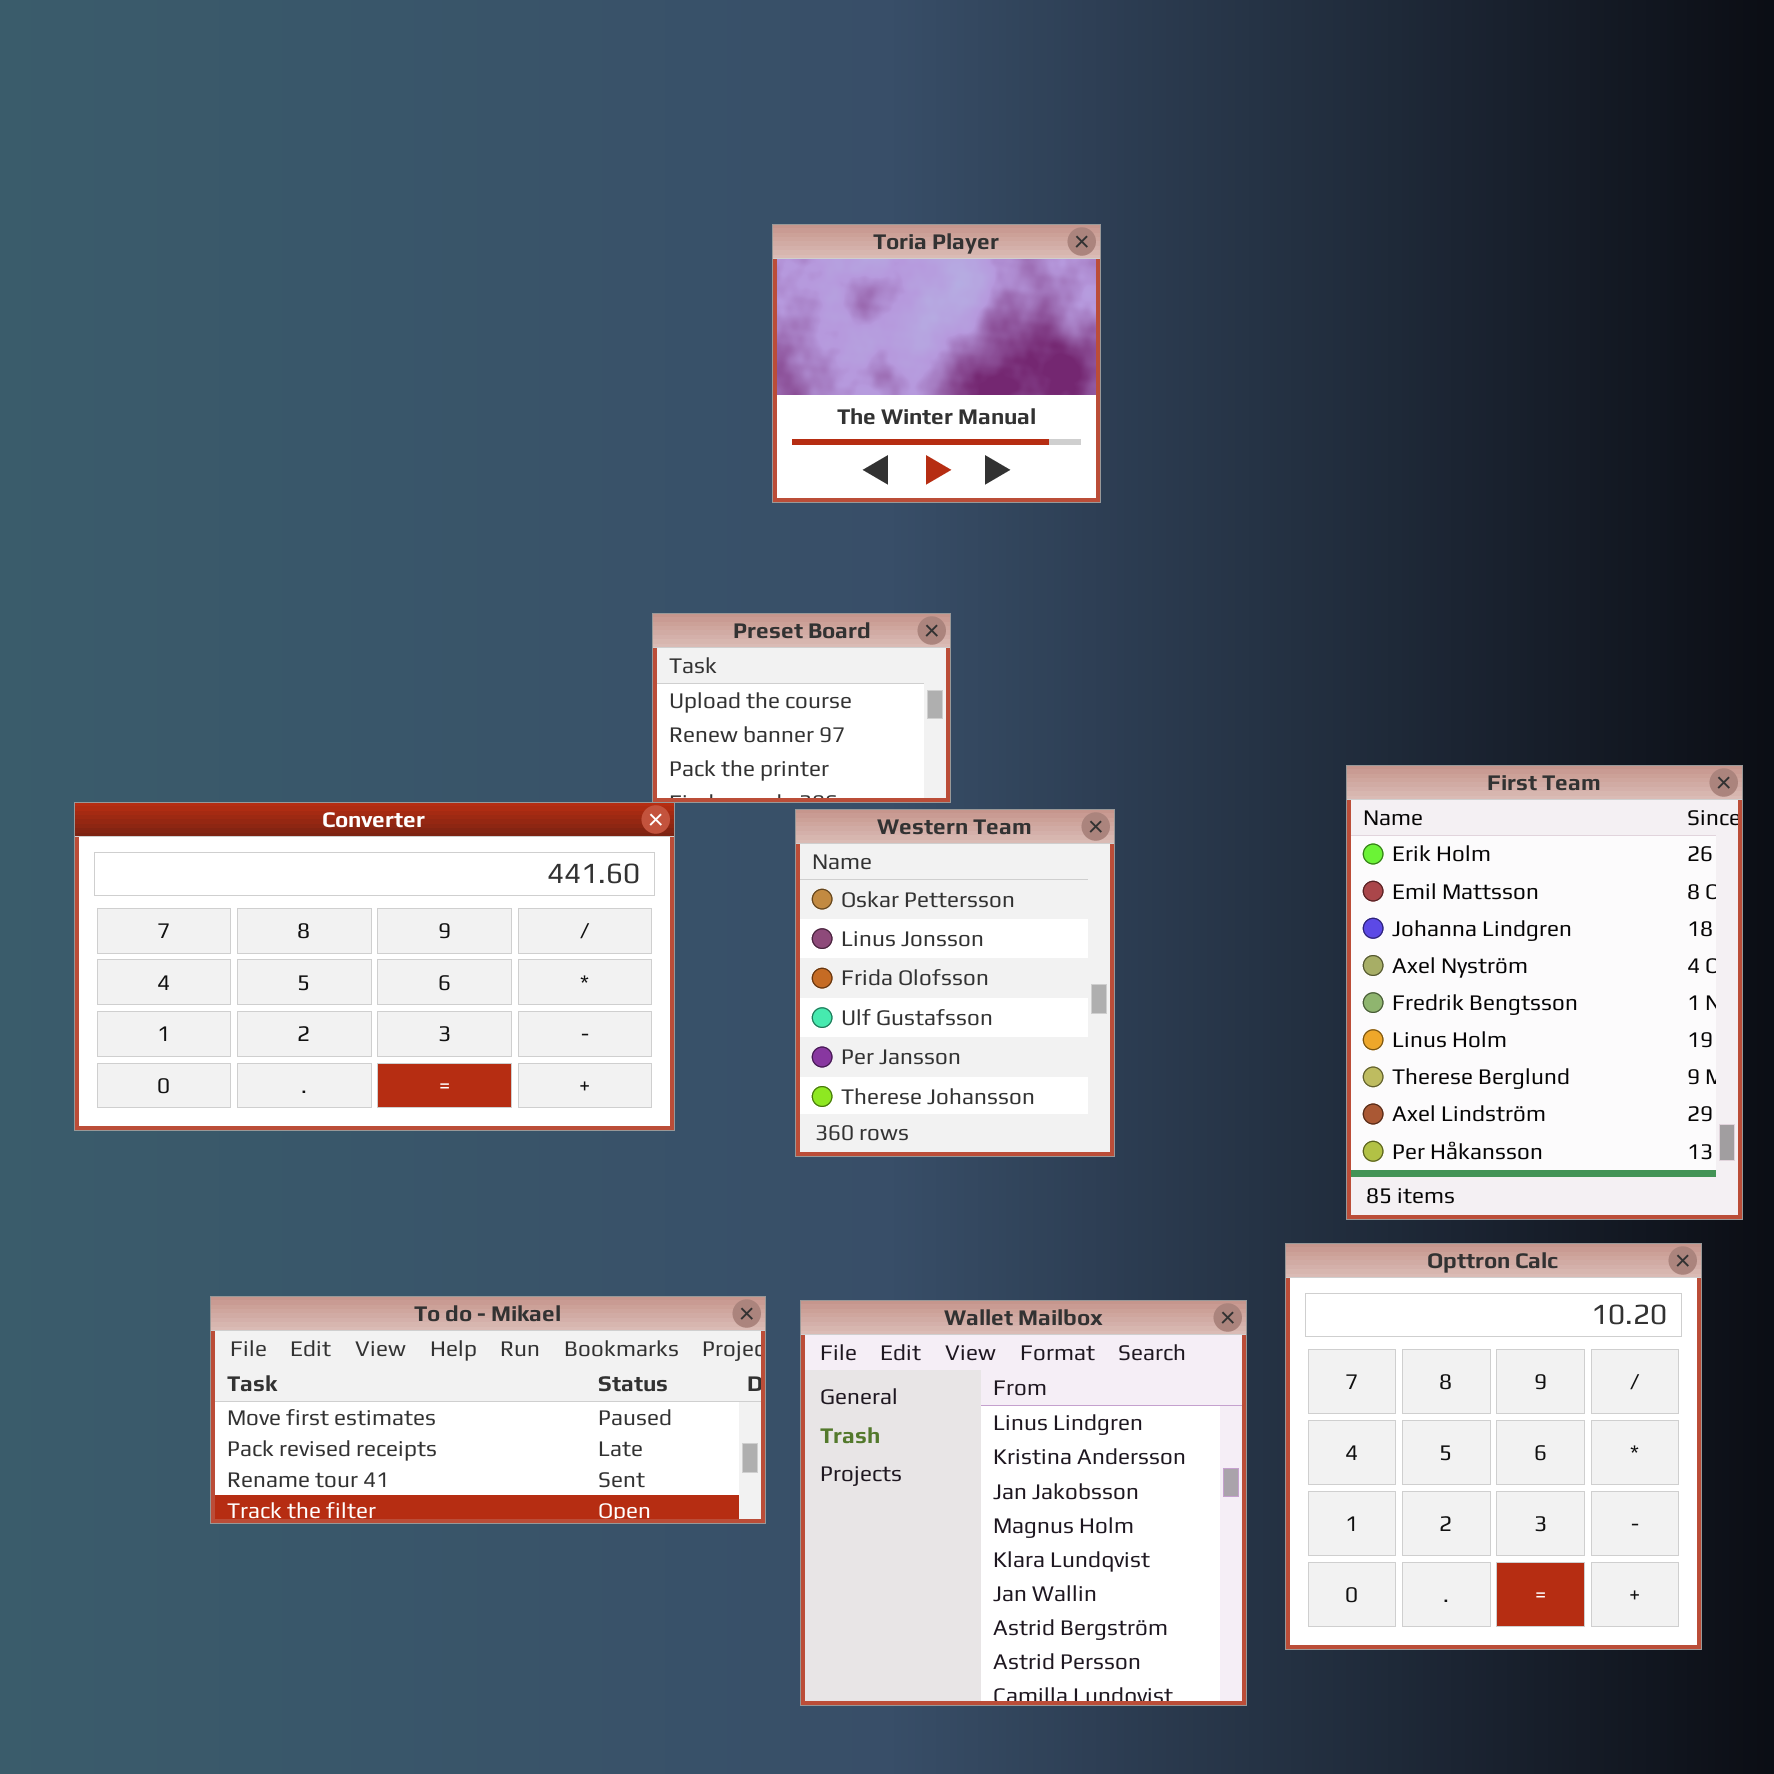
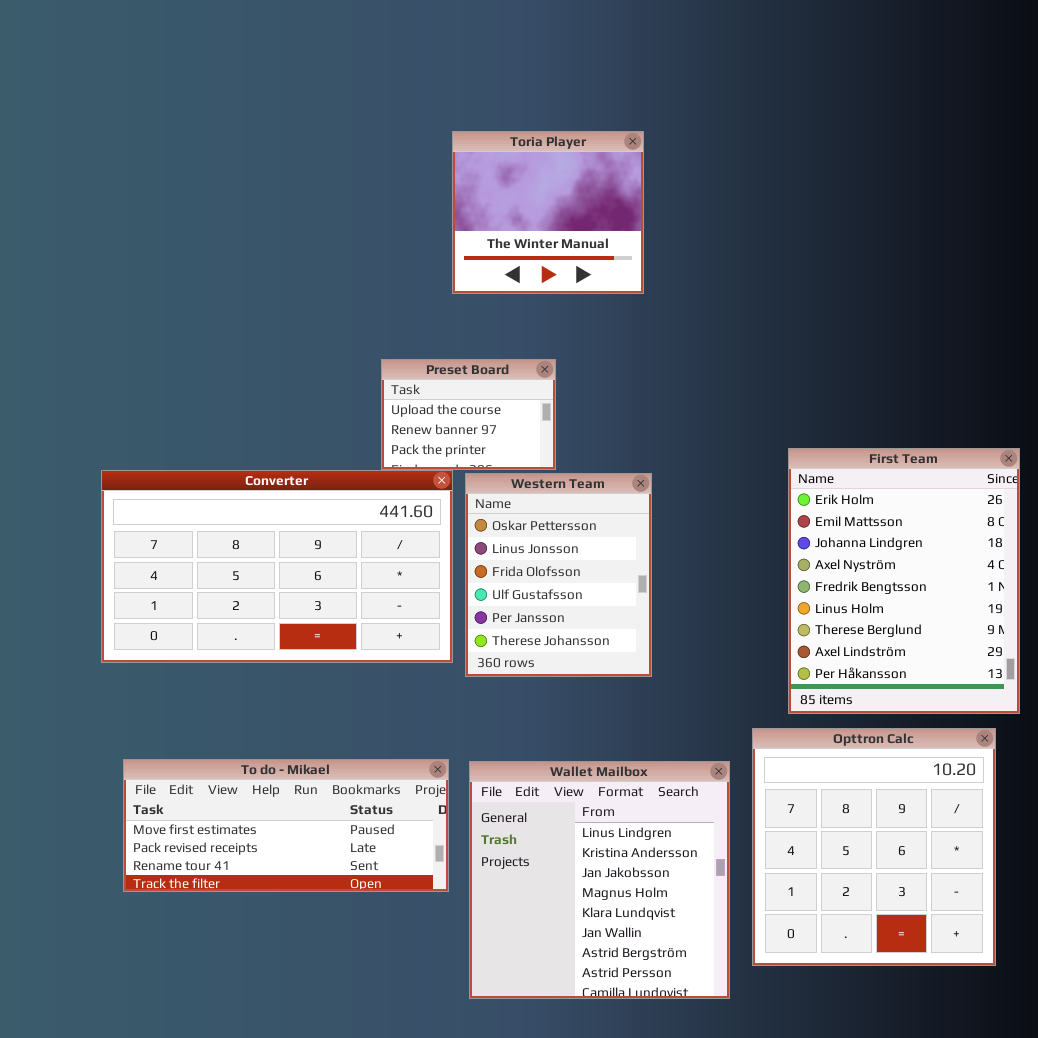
Converter: [74,802,675,1131] -> [101,470,453,663], moved

